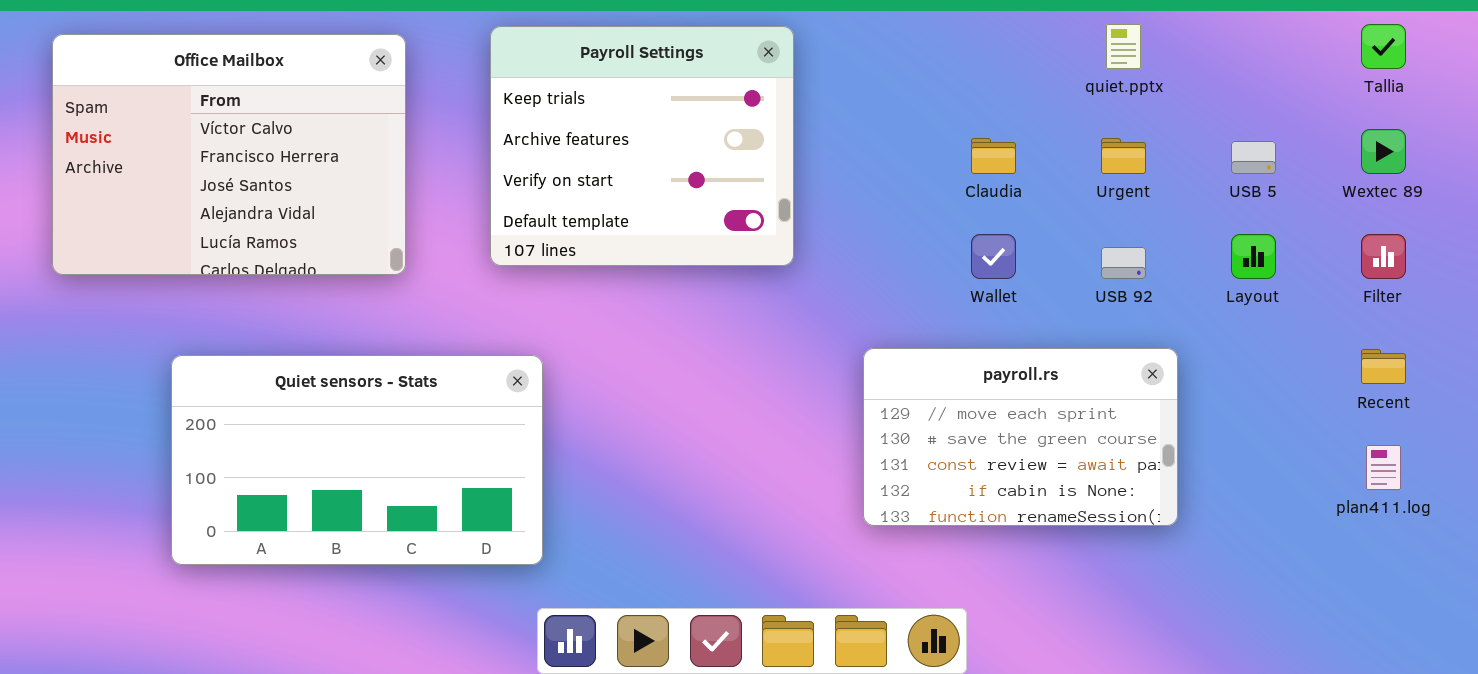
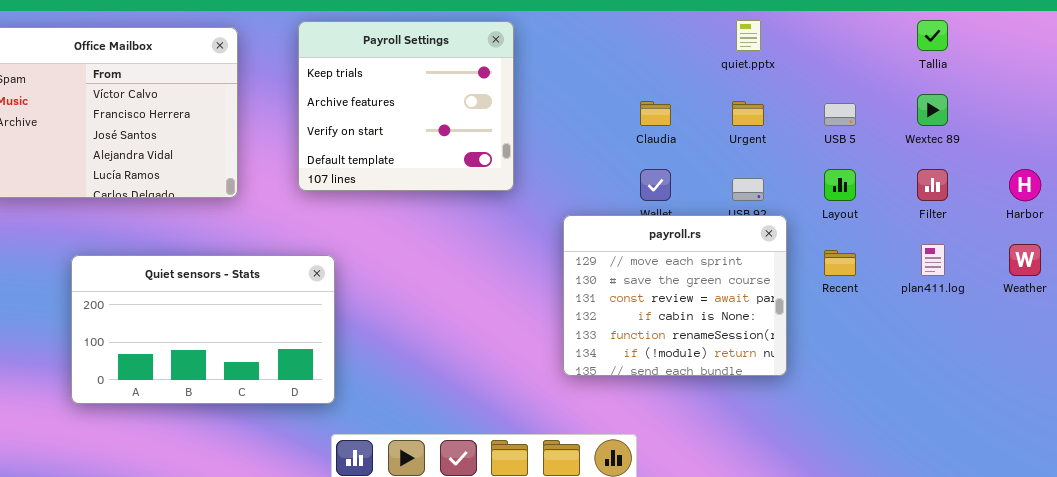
payroll.rs: [863,348,1178,526] -> [563,215,787,376], resized
Recent: [1361,349,1406,384] -> [824,250,856,276], moved
plan411.log: [1366,445,1401,490] -> [921,244,945,276], moved

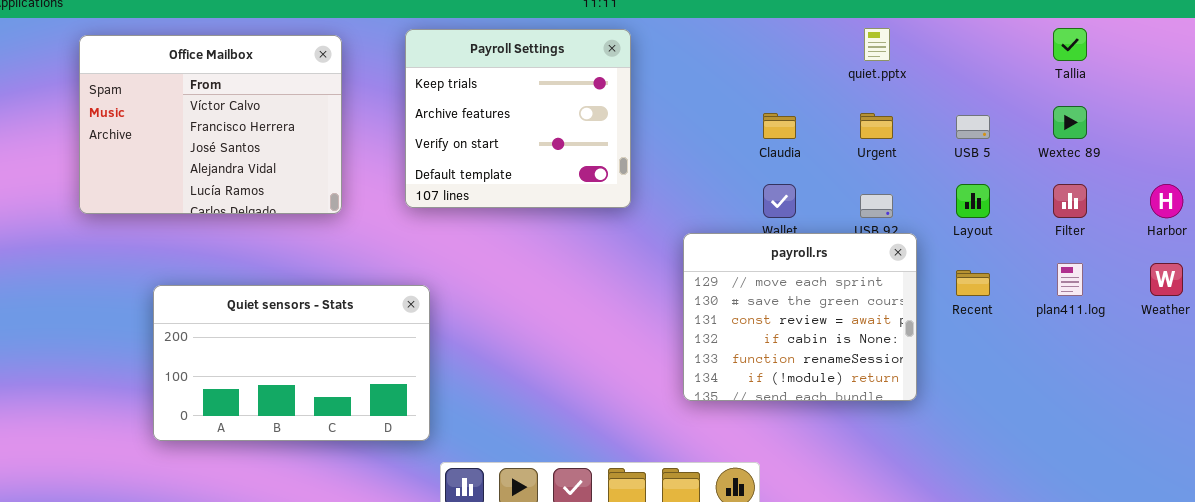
Quiet sensors - Stats: [71,255,335,404] -> [153,285,430,441], moved

